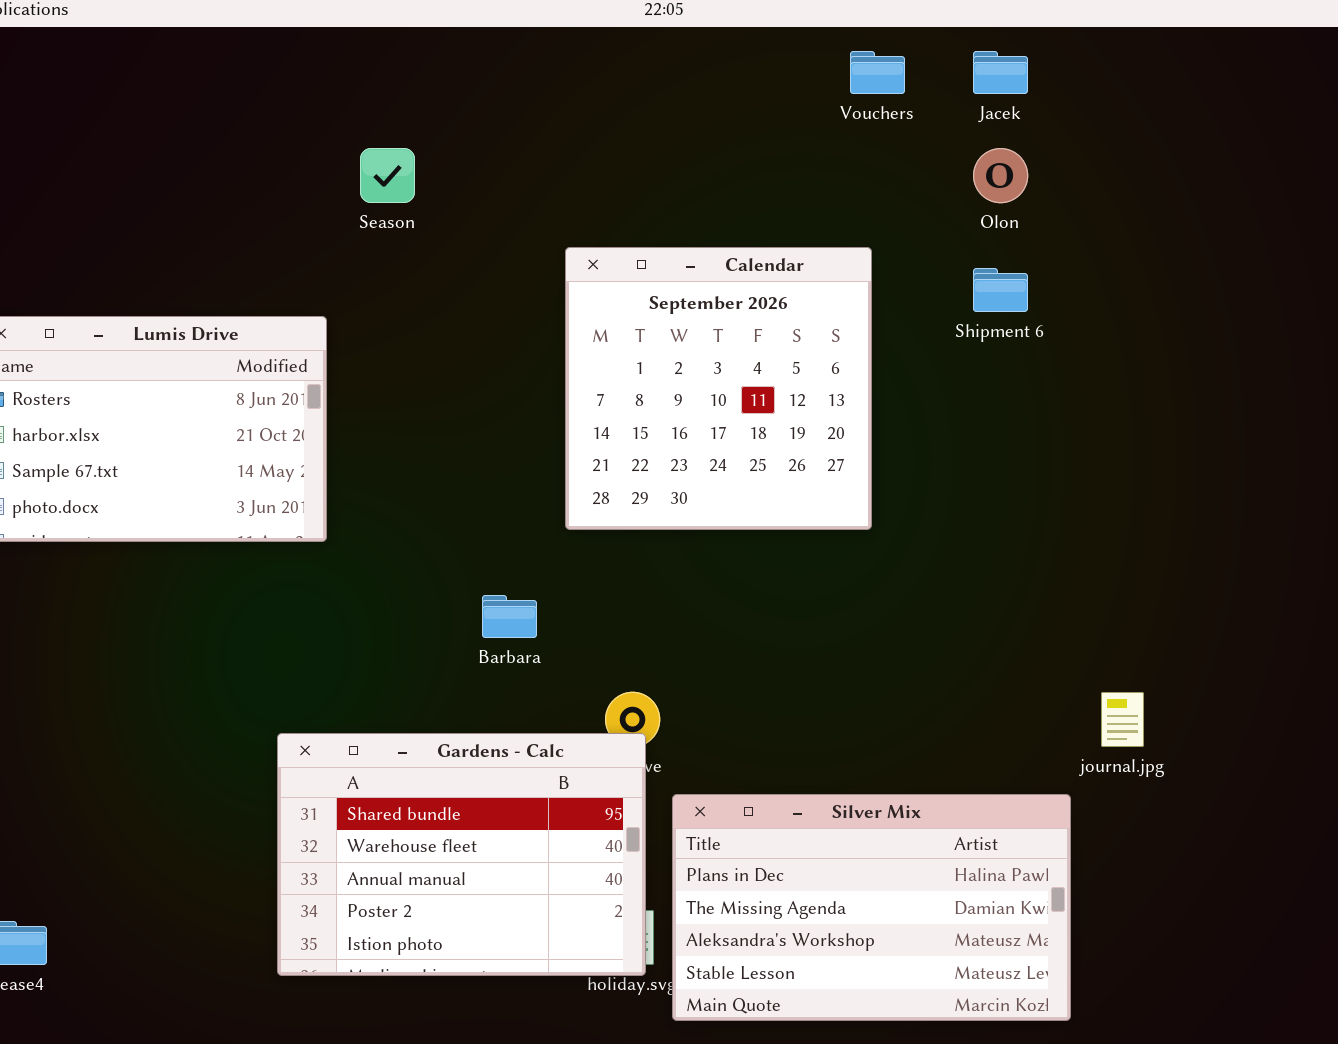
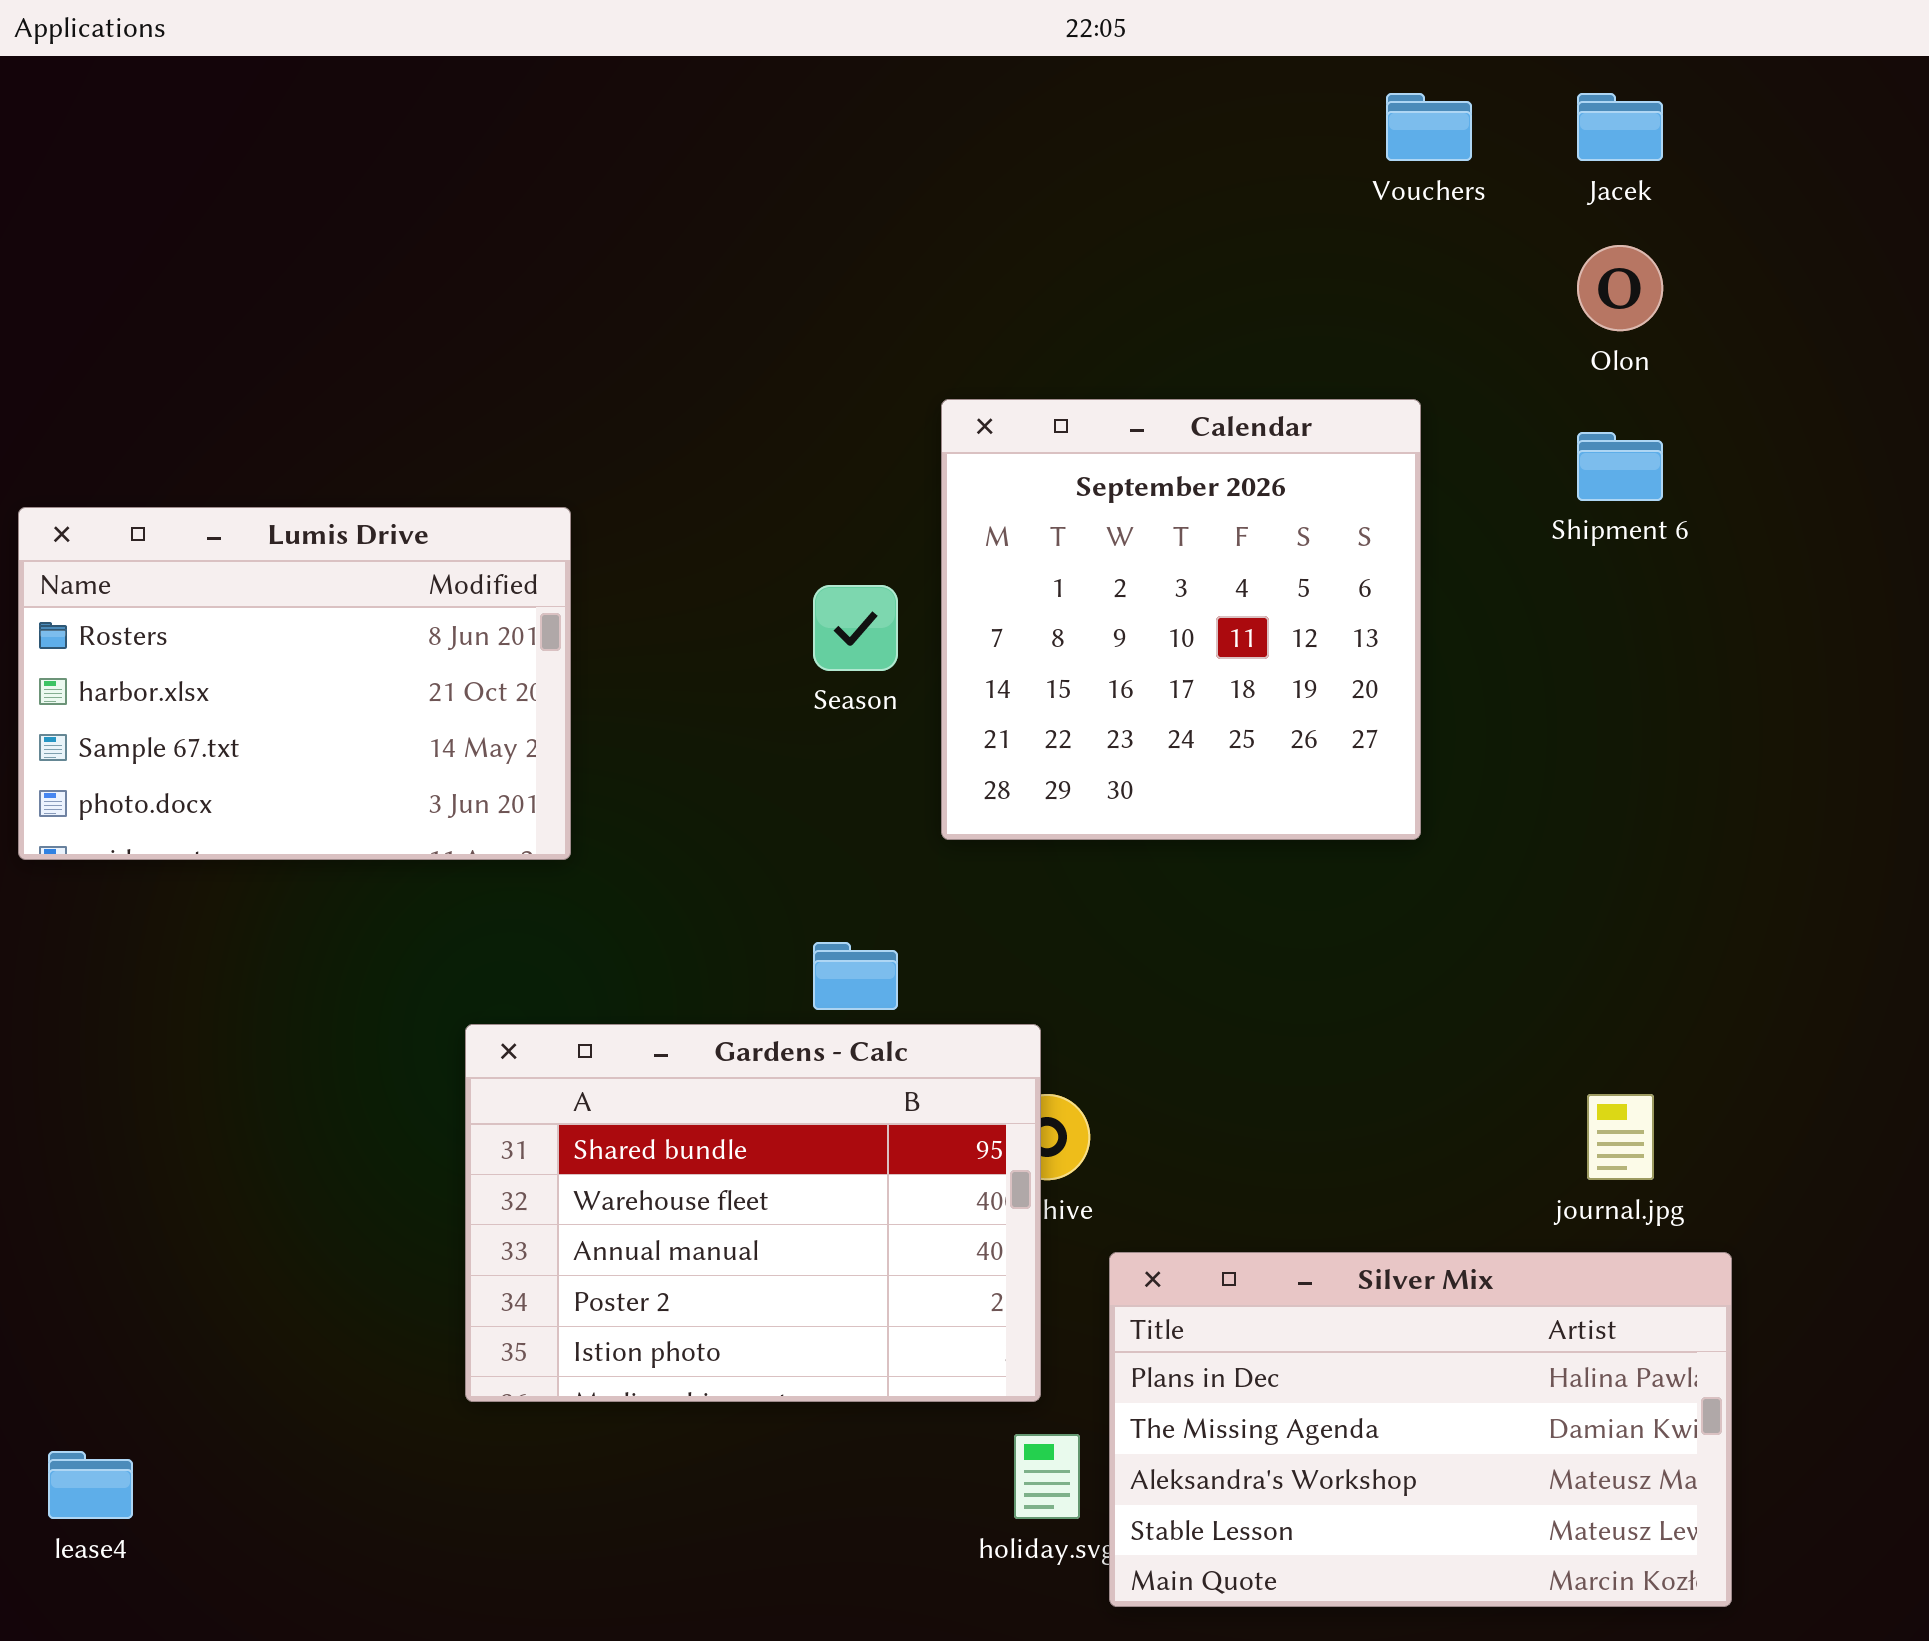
Season: [360,148,415,203] -> [813,585,898,671], moved
journal.jpg: [1101,692,1144,747] -> [1587,1094,1654,1180], moved
Gardens - Calc: [277,733,646,976] -> [465,1024,1041,1402], moved

